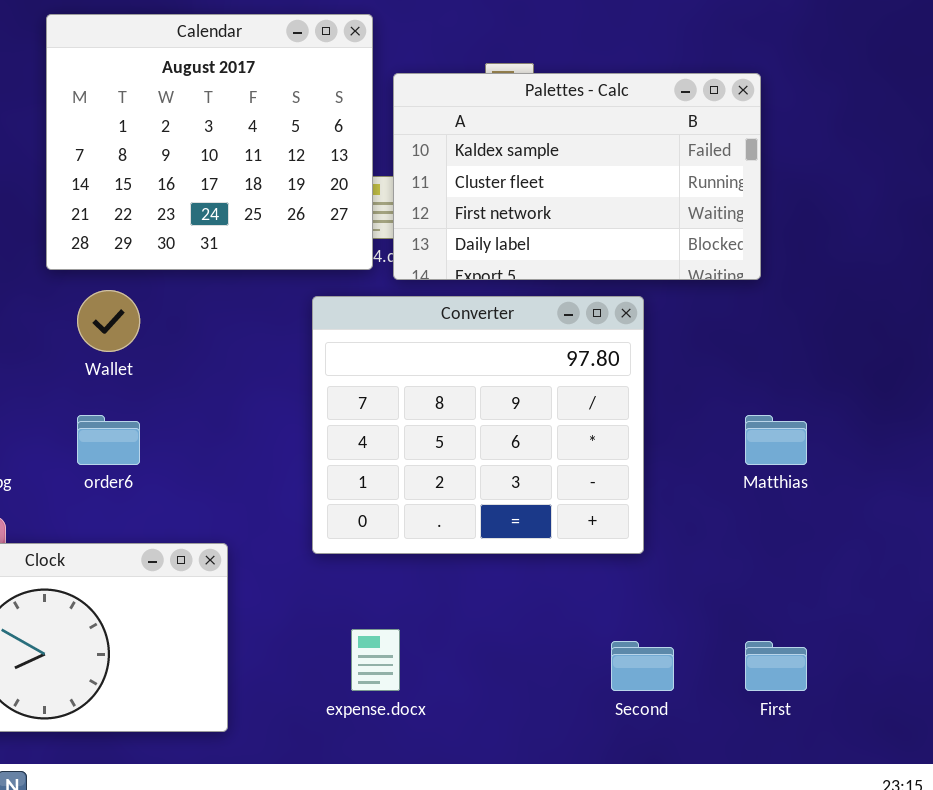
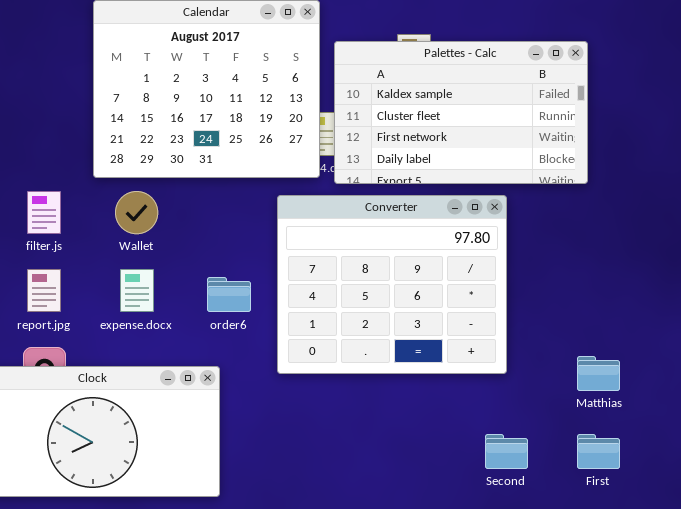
order6: [77,415,140,465] -> [207,277,251,312], moved
Matthias: [745,415,807,465] -> [577,356,620,391], moved
expense.docx: [351,629,400,691] -> [120,269,154,312], moved

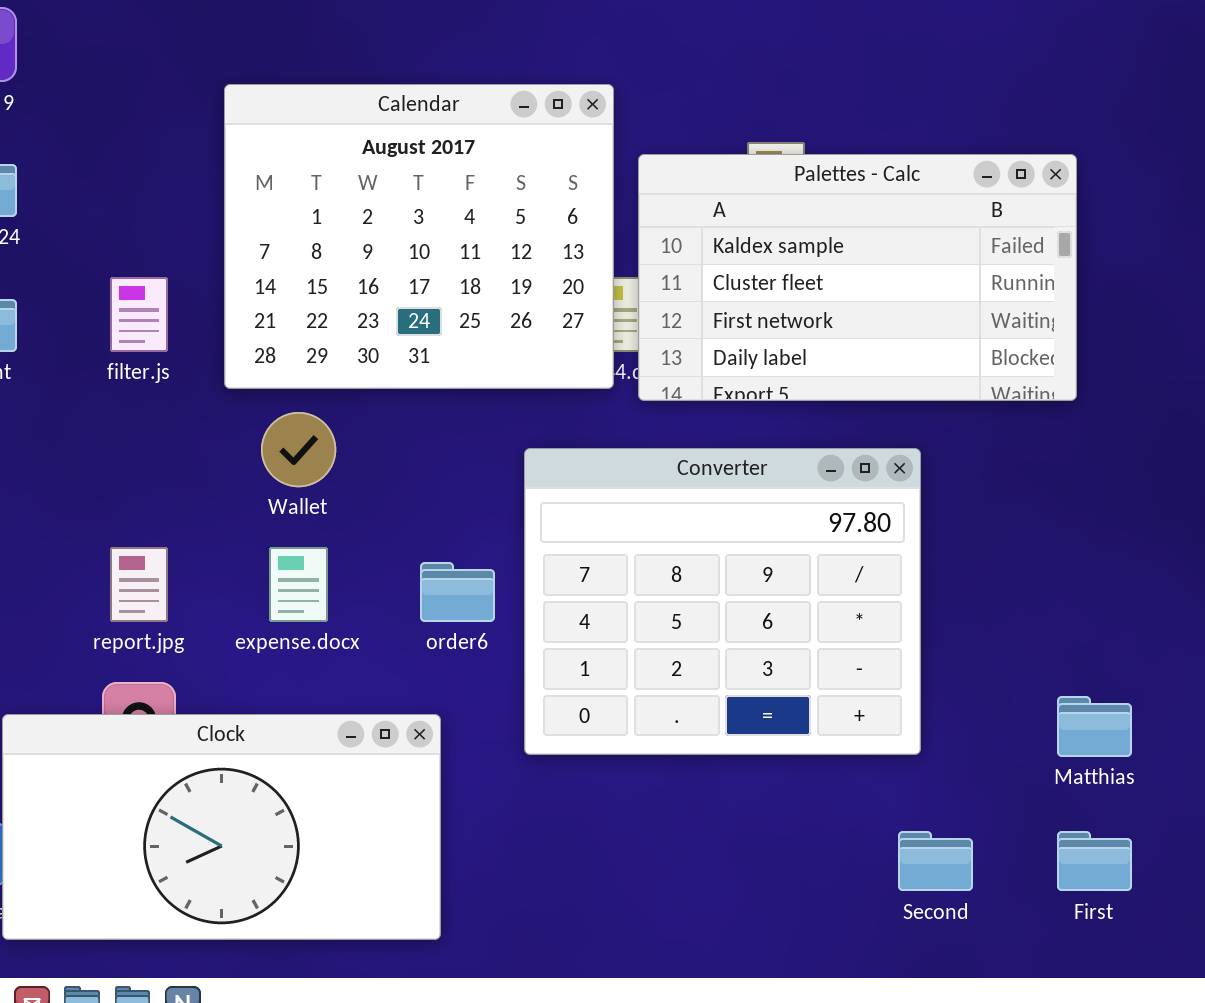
filter.js: [27,191,61,234] -> [110,277,168,352], moved
Converter: [277,195,507,374] -> [524,448,921,755], moved

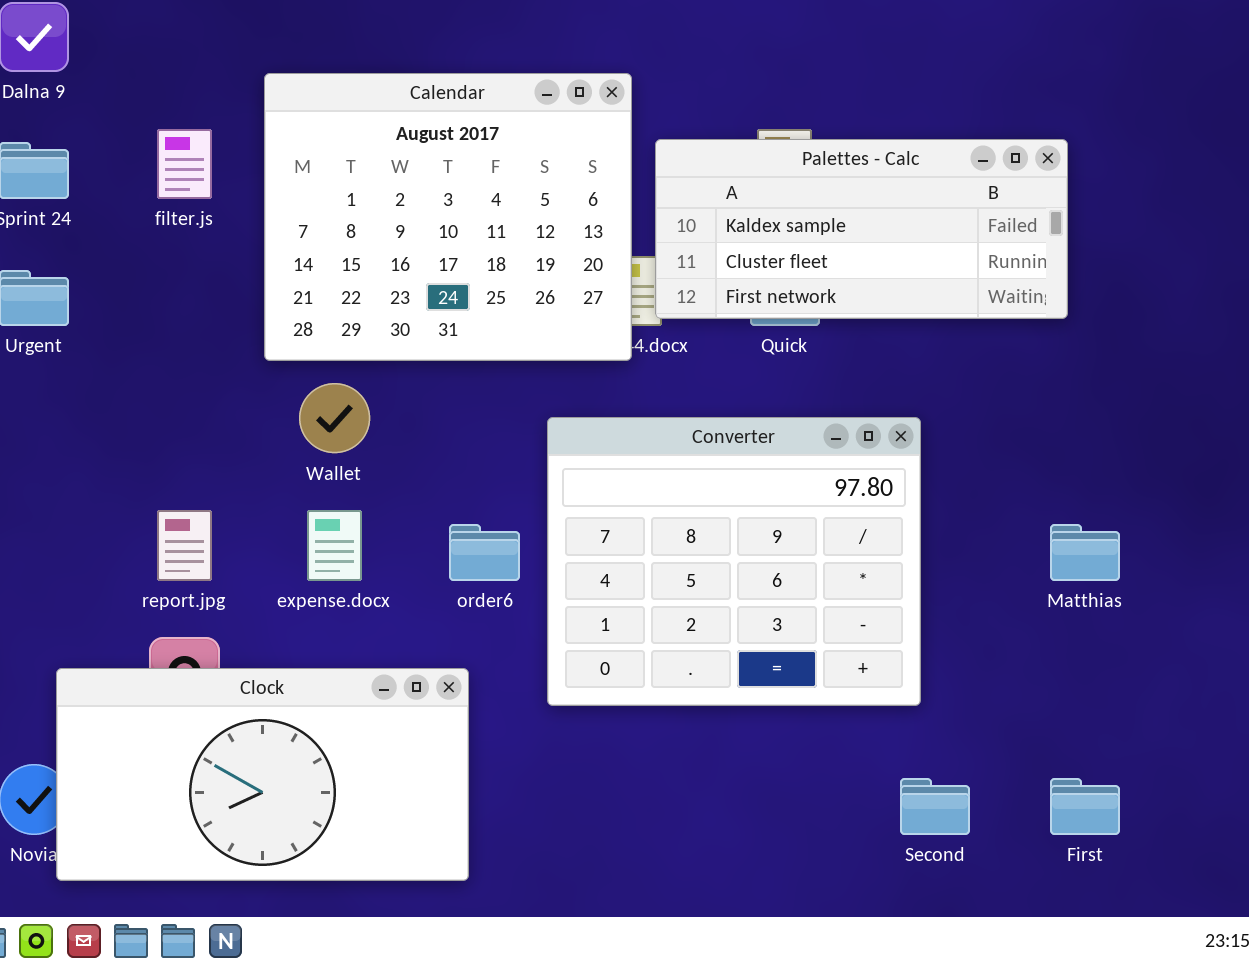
Palettes - Calc: [638,154,1077,401] -> [655,139,1068,319], resized
filter.js: [110,277,168,352] -> [157,129,212,199], moved
Matthias: [1057,696,1132,757] -> [1050,524,1120,581], moved

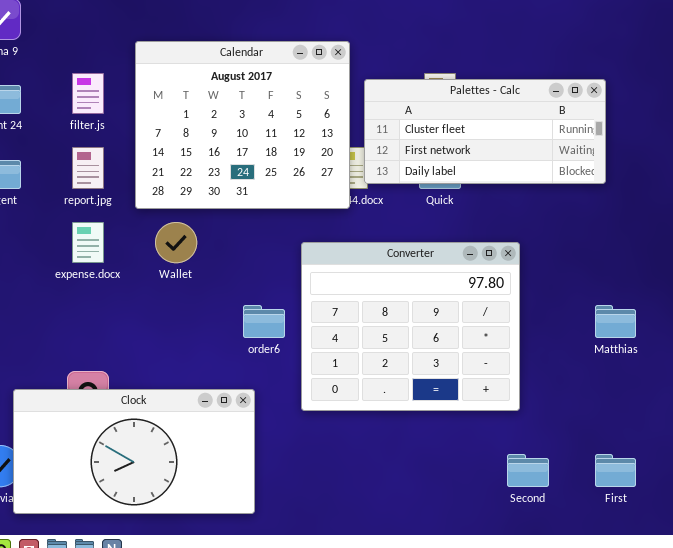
Palettes - Calc: [655,139,1068,319] -> [364,79,606,184], scrolled down 1 row
report.jpg: [157,510,212,581] -> [72,147,104,189], moved
expense.docx: [307,510,362,581] -> [72,222,104,263], moved

